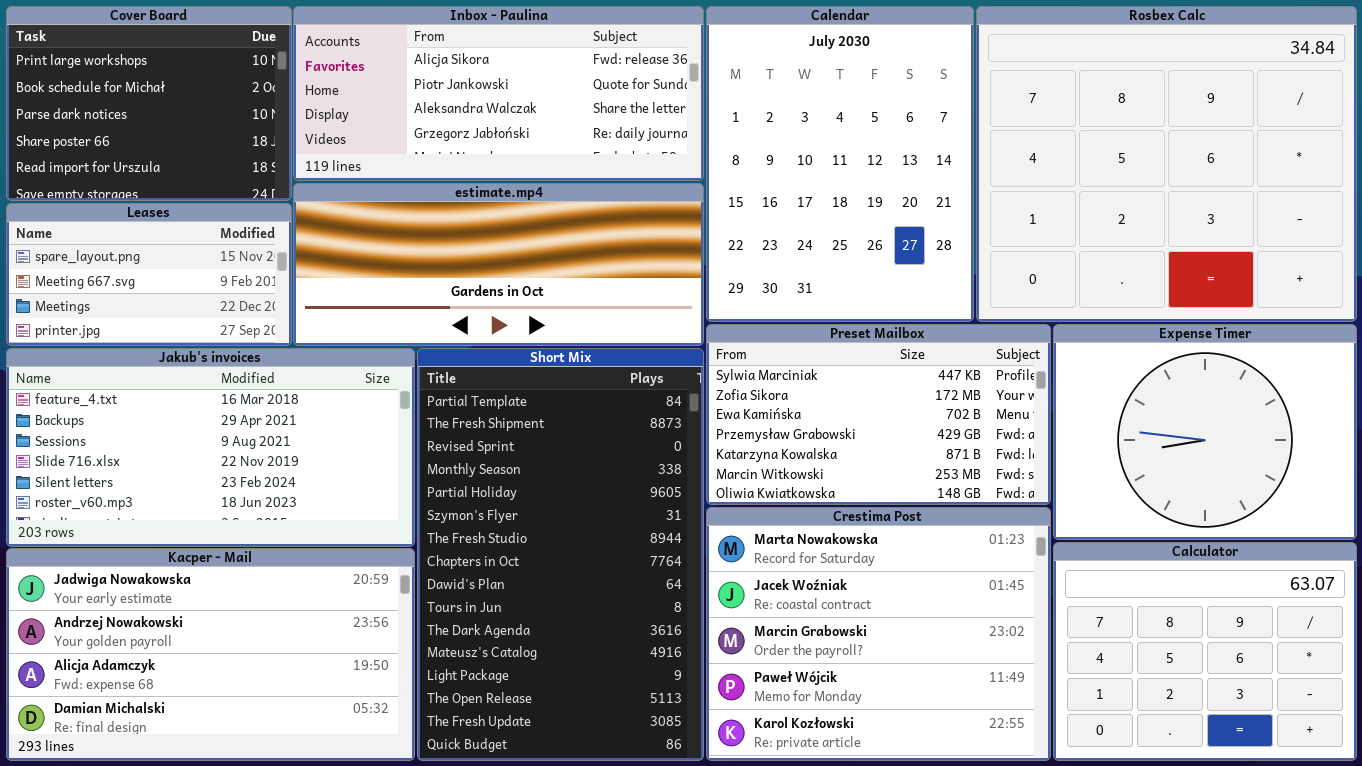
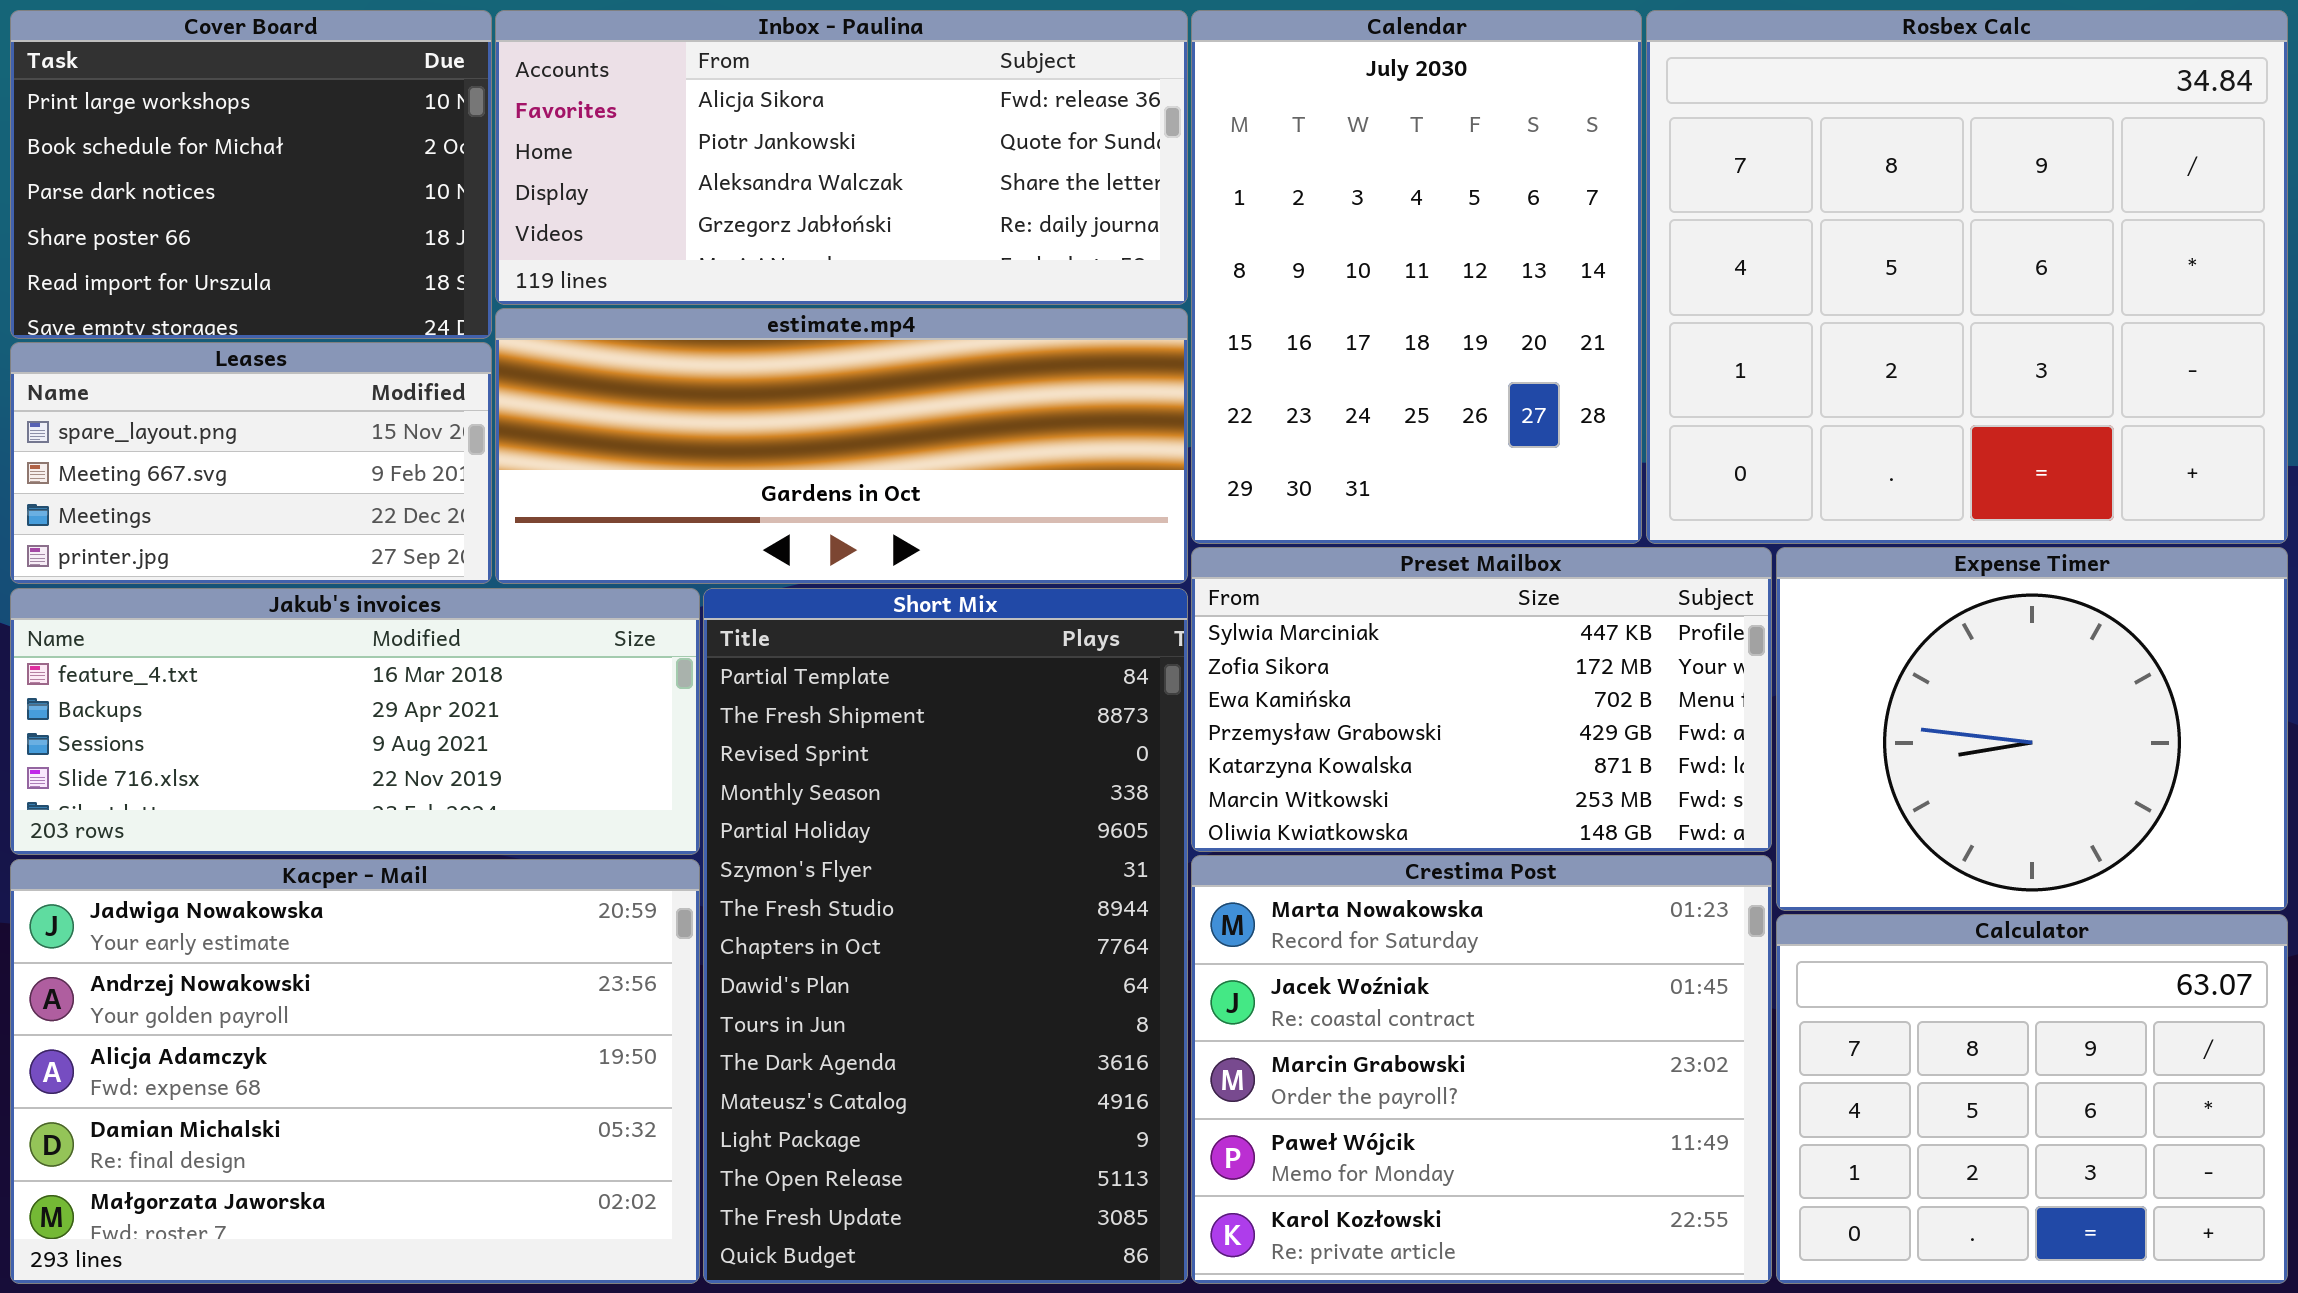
Jakub's invoices: [6,348,415,547] -> [10,588,700,855], resized
Kacper - Mail: [6,548,415,761] -> [10,859,700,1284], resized

